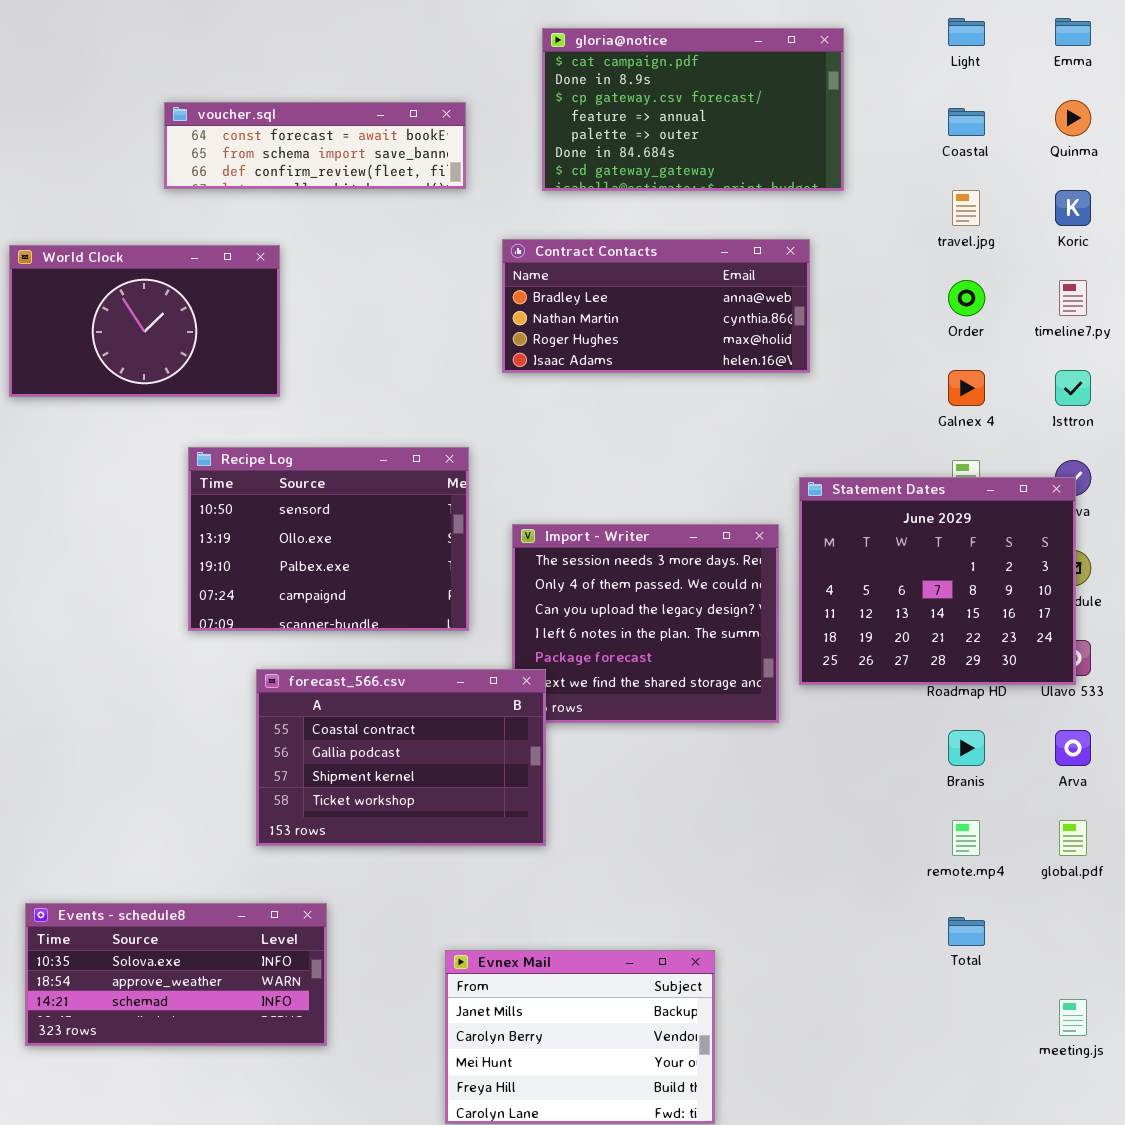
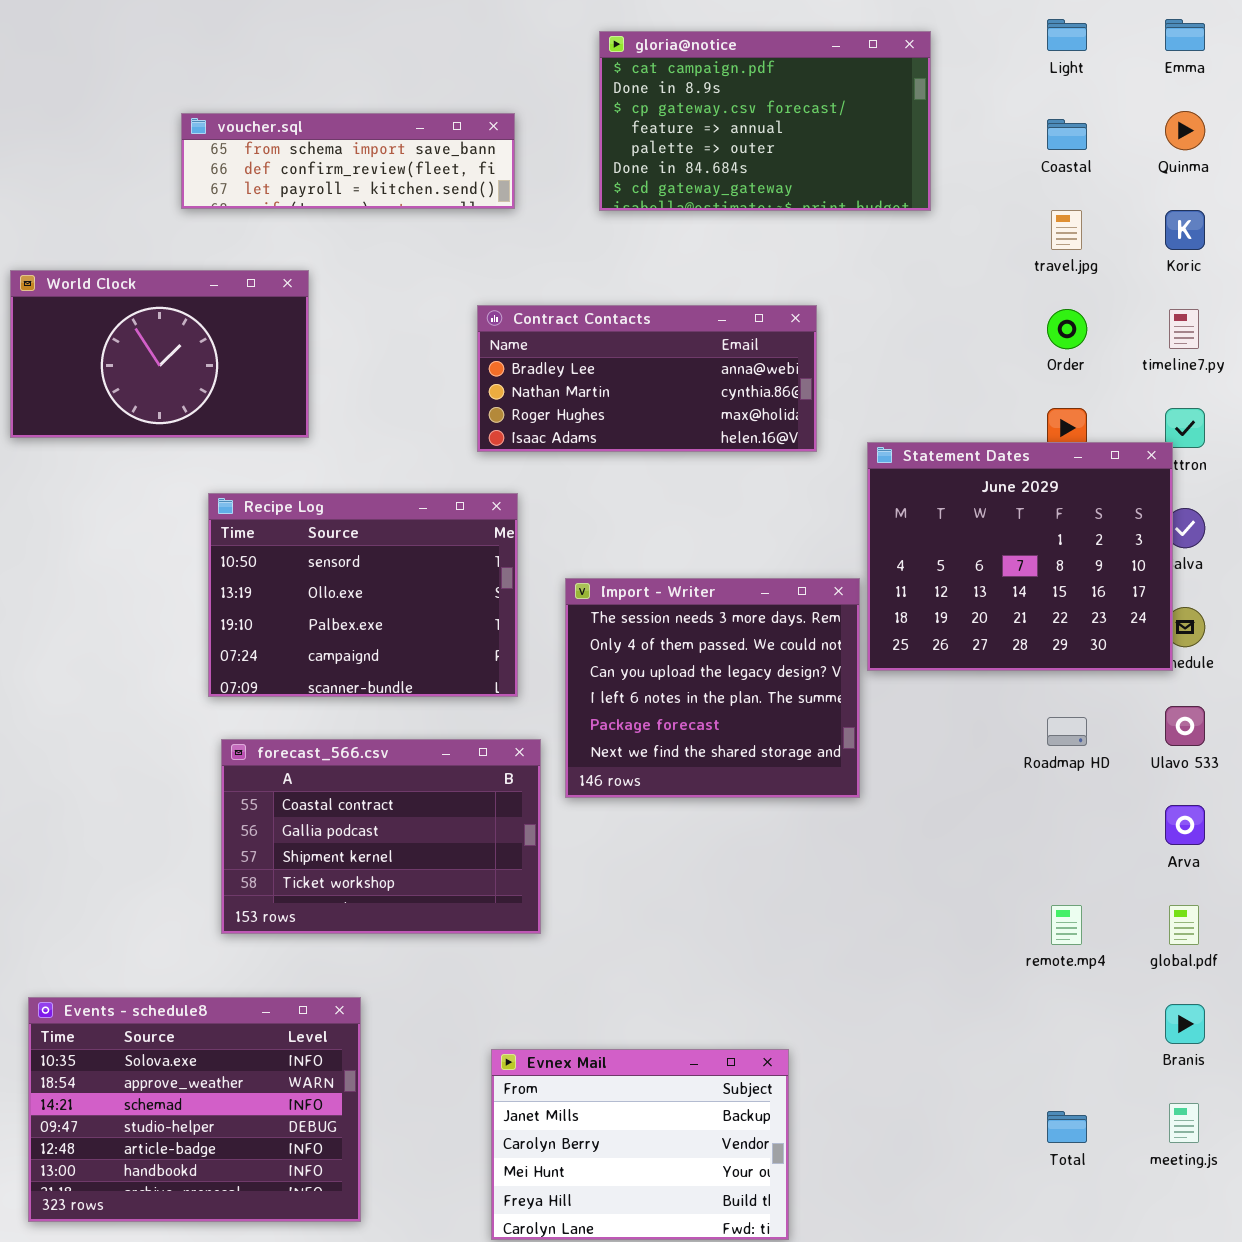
voucher.sql: [164,102,466,189] -> [181,113,515,209], scrolled down 1 row
Contract Contacts: [502,239,810,373] -> [477,305,817,452], moved
Statement Dates: [799,477,1076,685] -> [867,442,1173,671], moved
forecast_566.csv: [256,669,546,846] -> [221,739,541,934], moved
Branis: [948,730,985,766] -> [1165,1004,1205,1044], moved
Events - schedule8: [25,903,327,1046] -> [28,997,361,1222], resized
Total: [948,917,985,946] -> [1047,1111,1087,1143], moved

